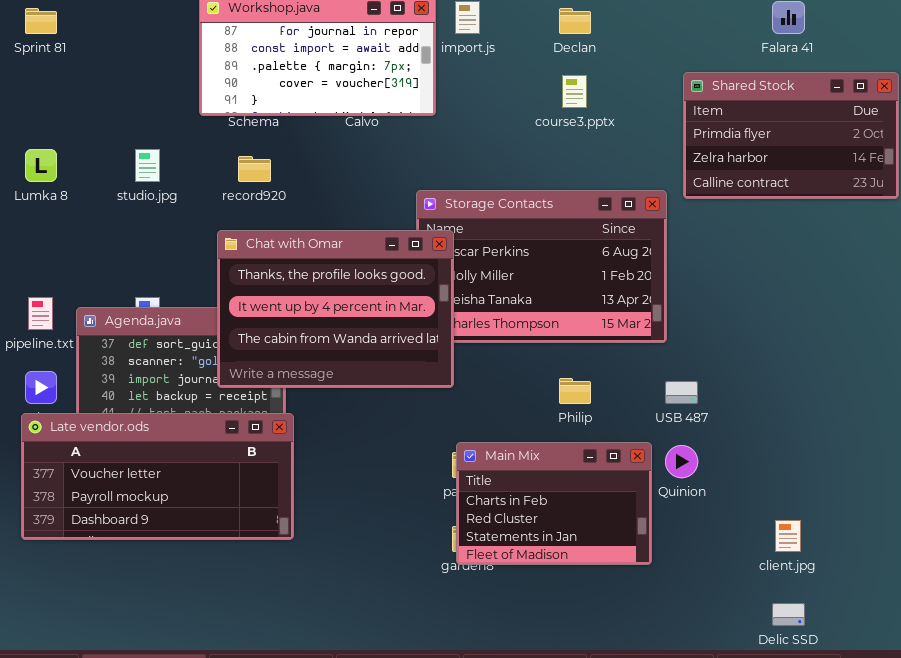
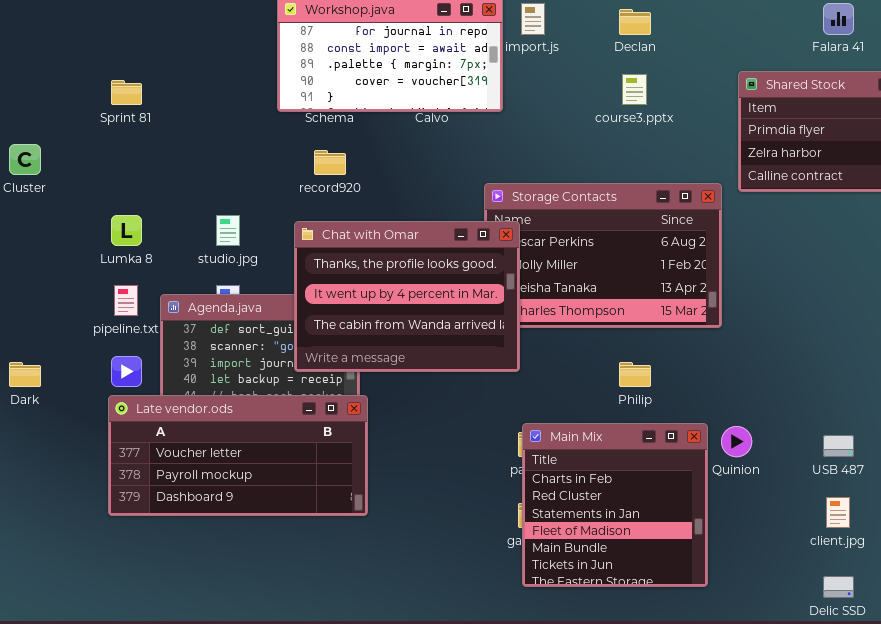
Sprint 81: [25,8,57,34] -> [111,80,142,105], moved
Lumka 8: [25,149,57,182] -> [111,215,142,246], moved
studio.jpg: [135,149,160,182] -> [216,215,240,246], moved
USB 487: [665,381,698,404] -> [823,435,854,457], moved
Main Mix: [456,442,652,565] -> [522,423,708,587], resized

